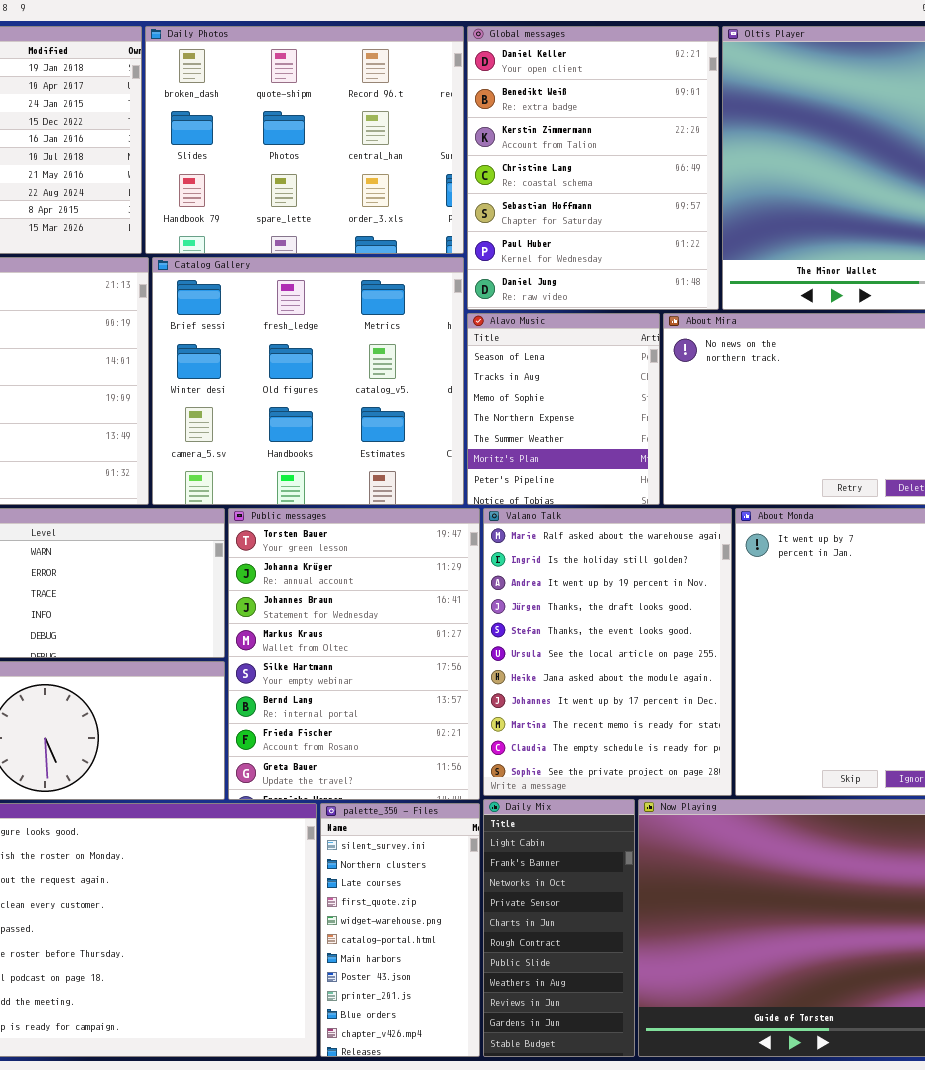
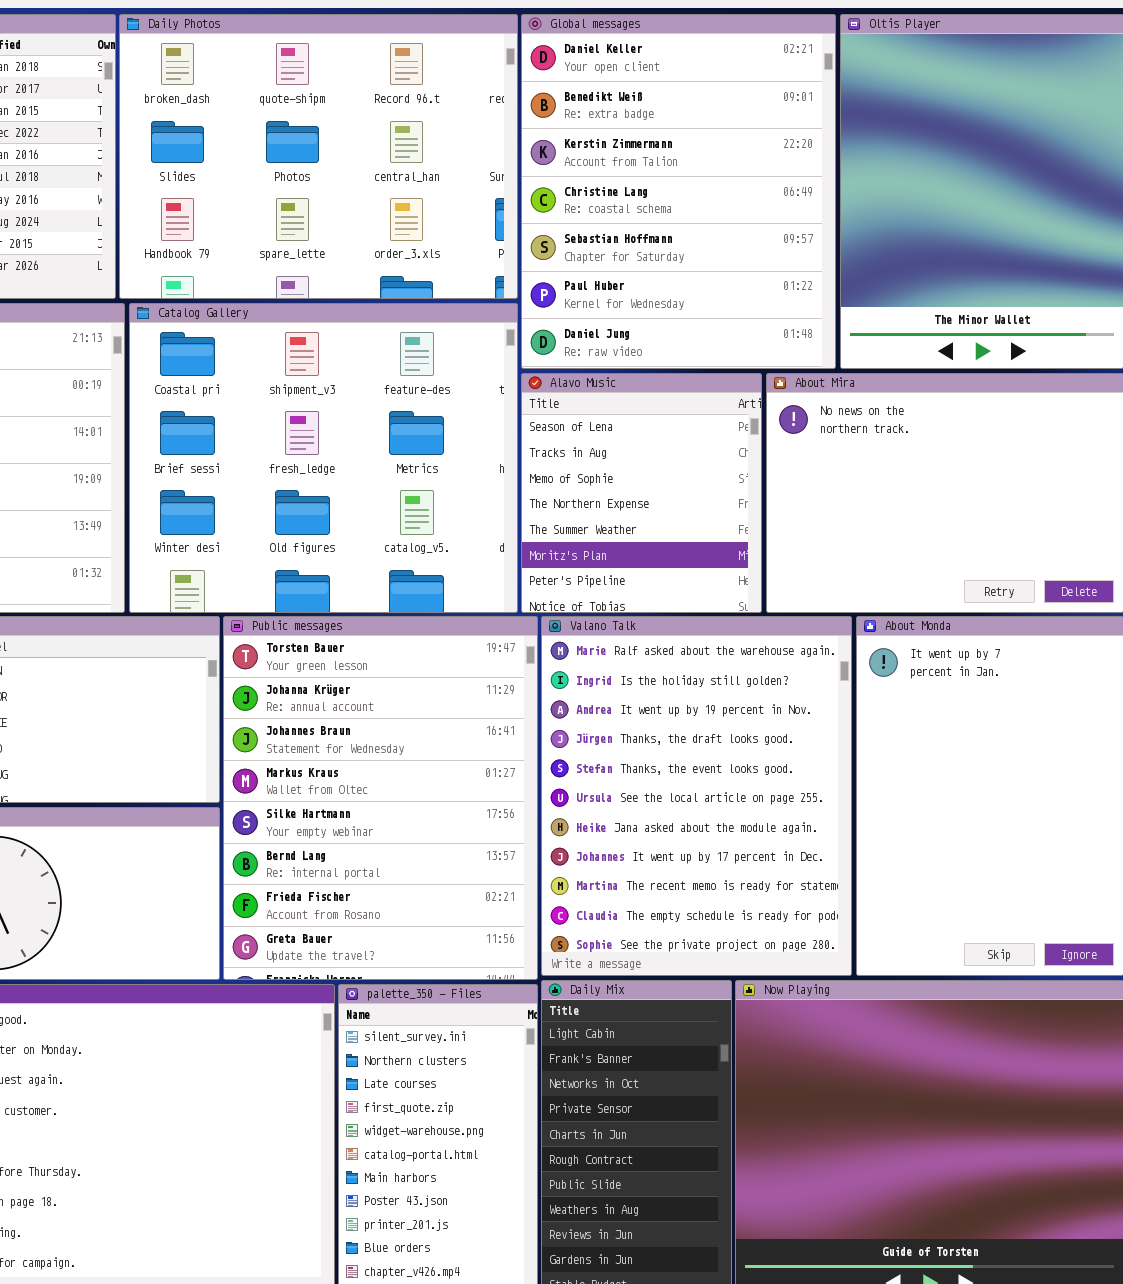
Catalog Gallery: [152,257,464,505] -> [129,303,518,613], scrolled up 1 row

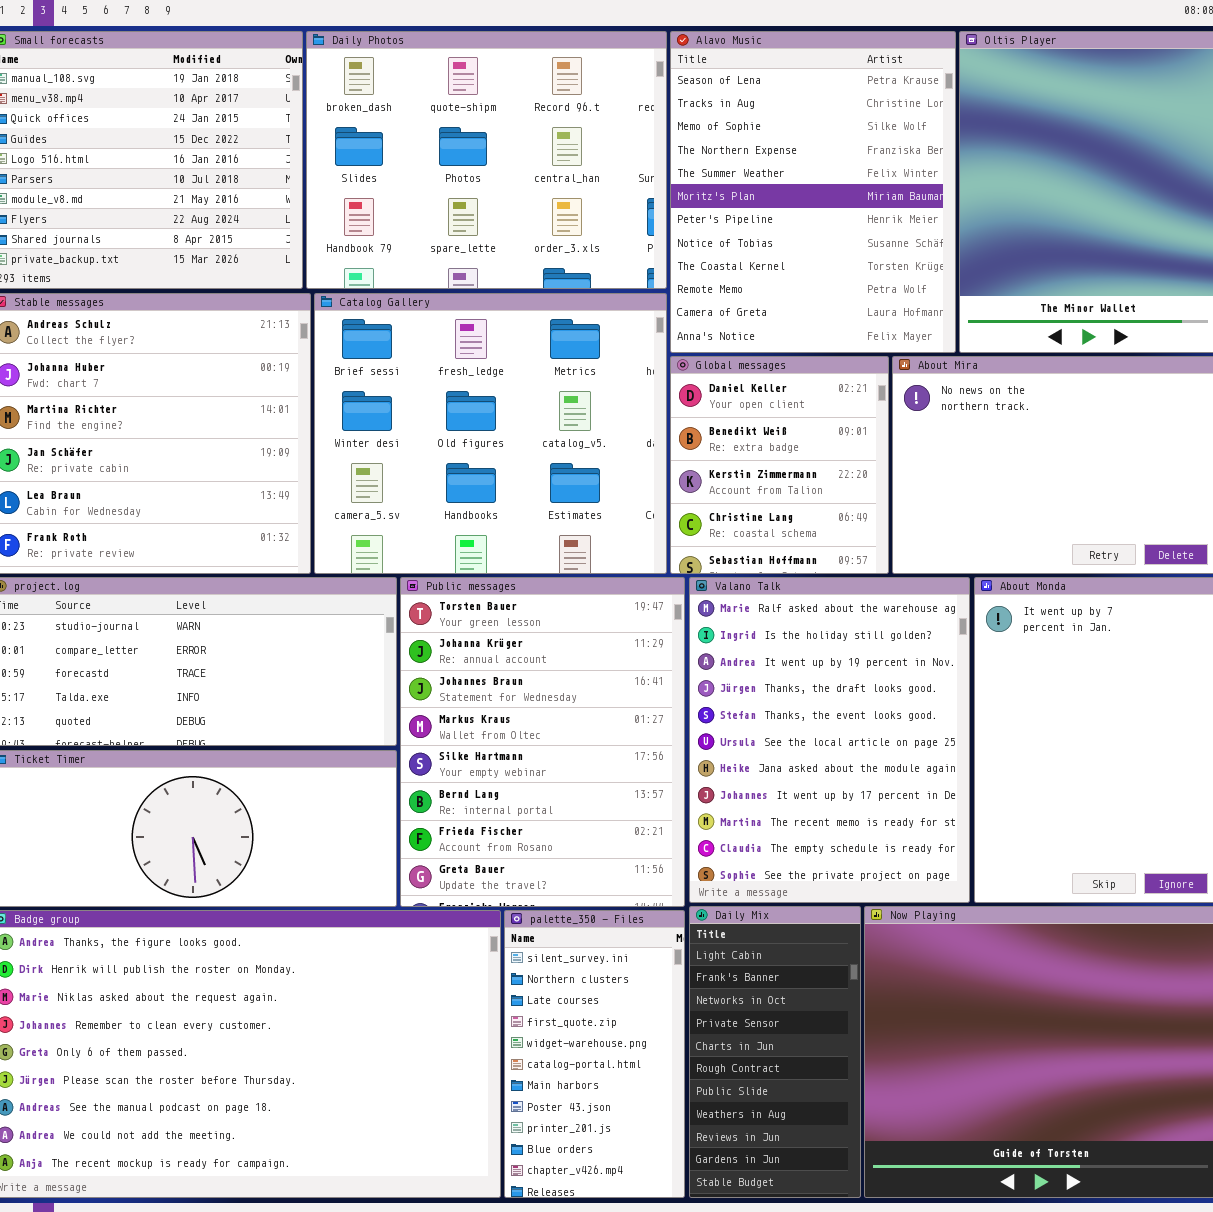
Global messages: [521,14,836,369] -> [670,356,889,574], moved, resized
Catalog Gallery: [129,303,518,613] -> [314,293,667,574], scrolled down 1 row
Alavo Music: [521,373,762,613] -> [670,31,956,353], moved, resized

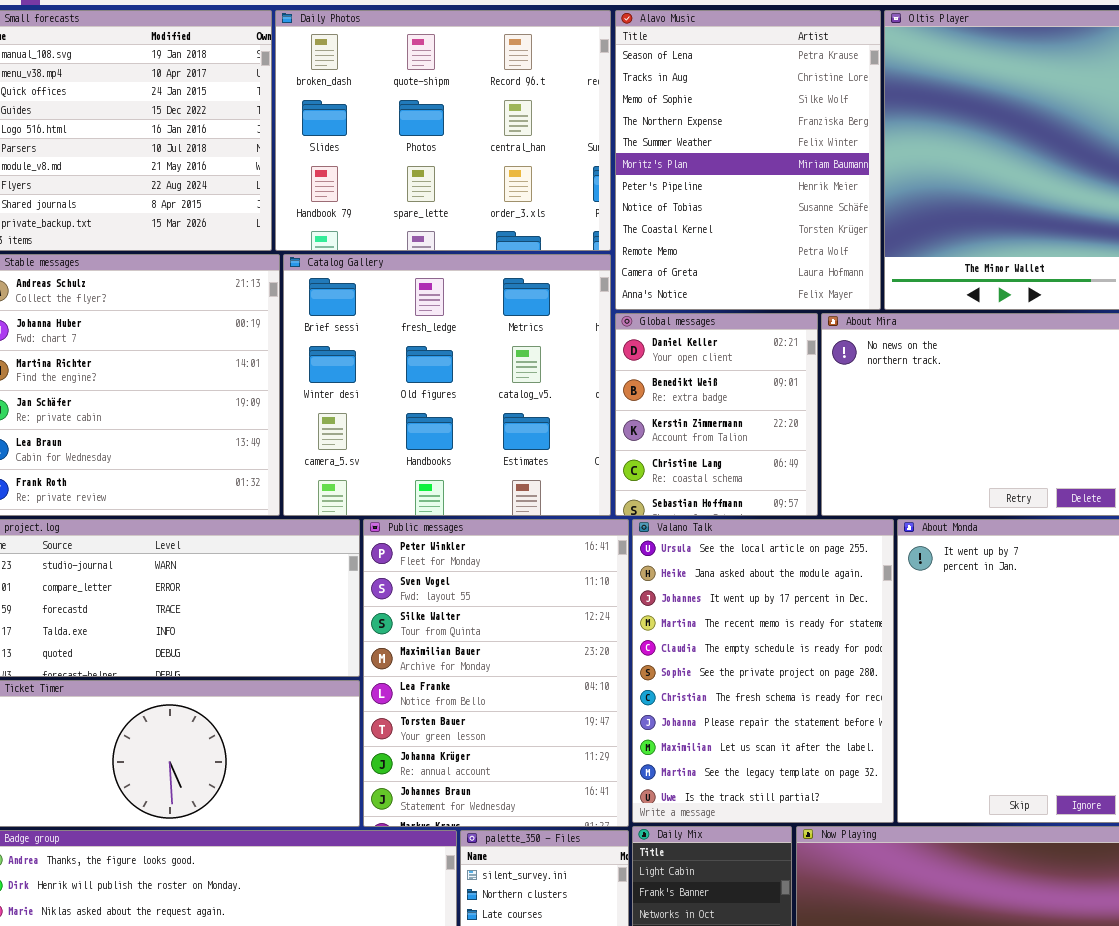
Public messages: [400,577,685,907] -> [363,519,629,827], scrolled up 5 rows
Valano Talk: [689,577,970,903] -> [632,519,894,823], scrolled down 5 rows

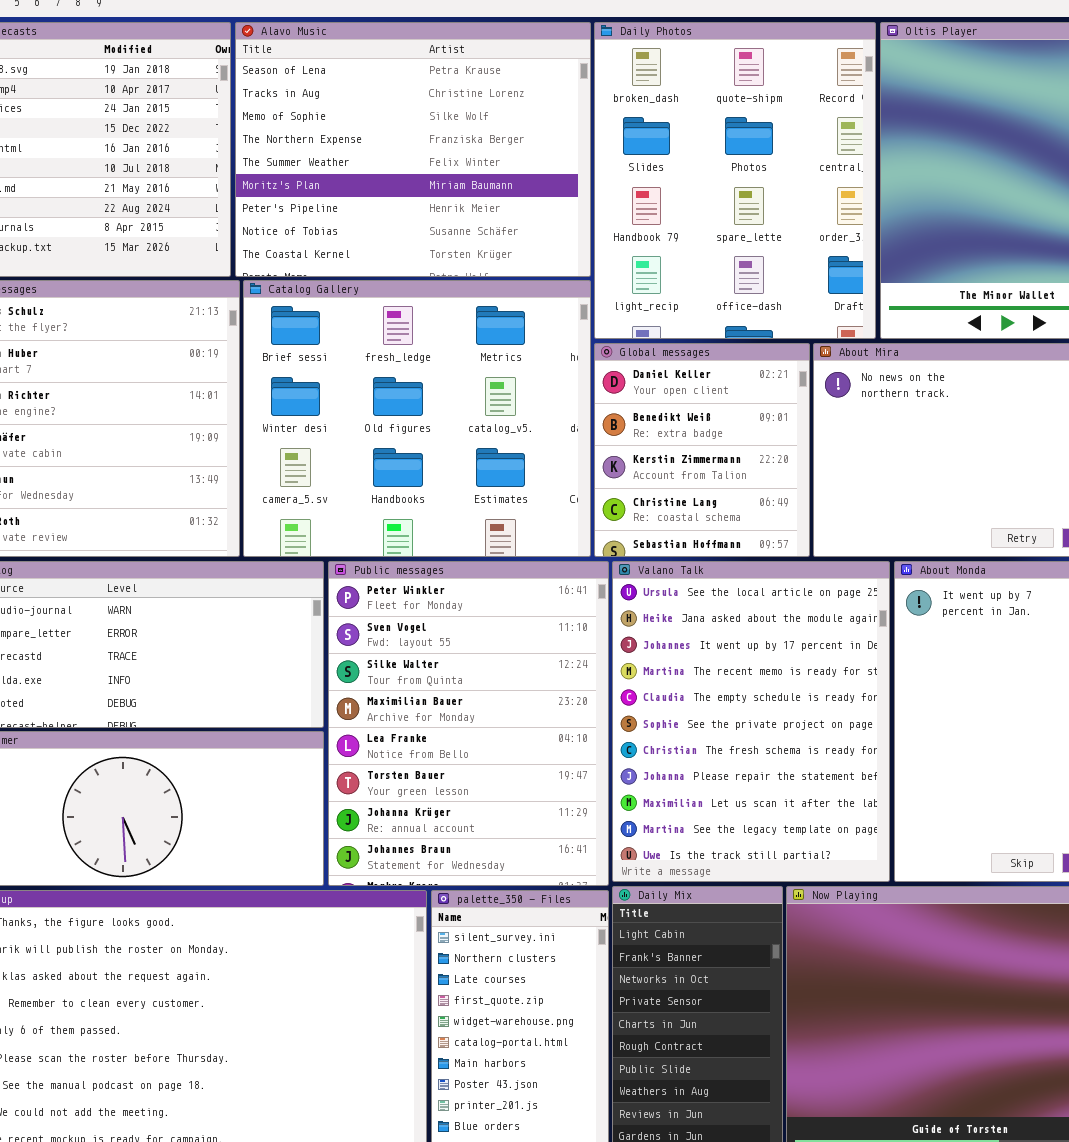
Daily Photos: [275,10,611,251] -> [594,22,876,339], moved, resized
Alavo Music: [615,10,881,310] -> [235,22,591,277], moved, resized

